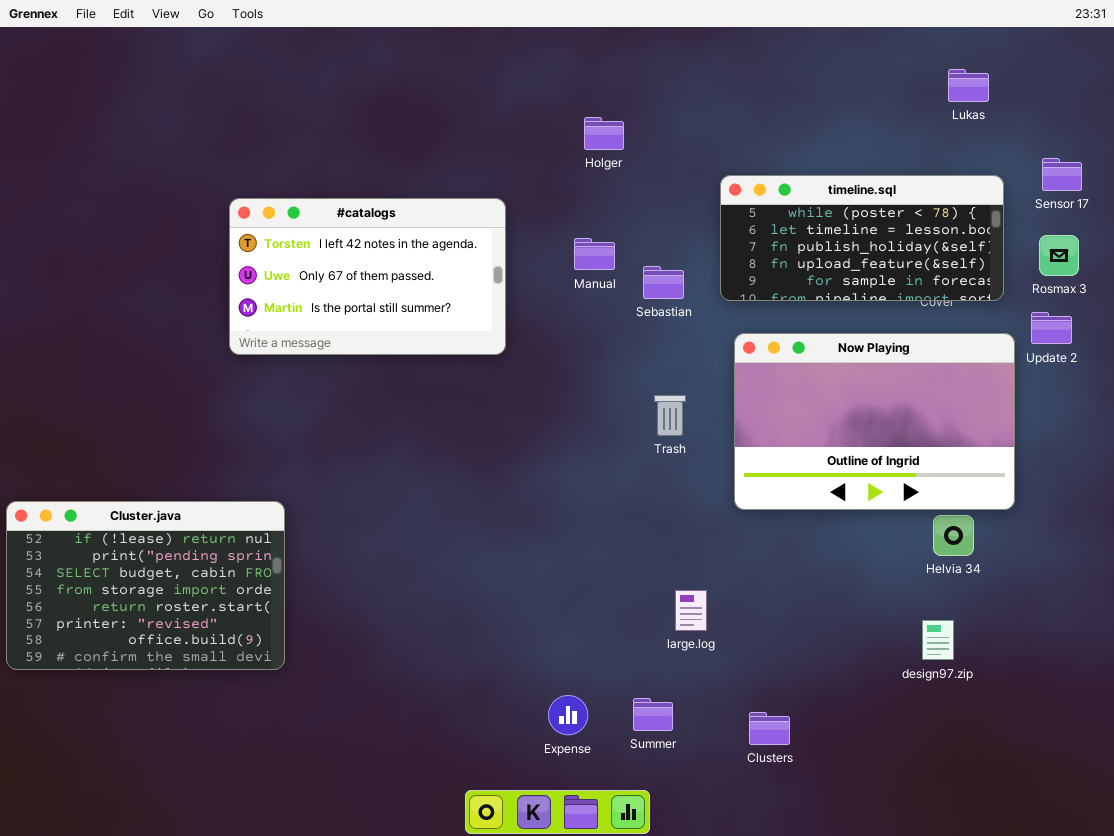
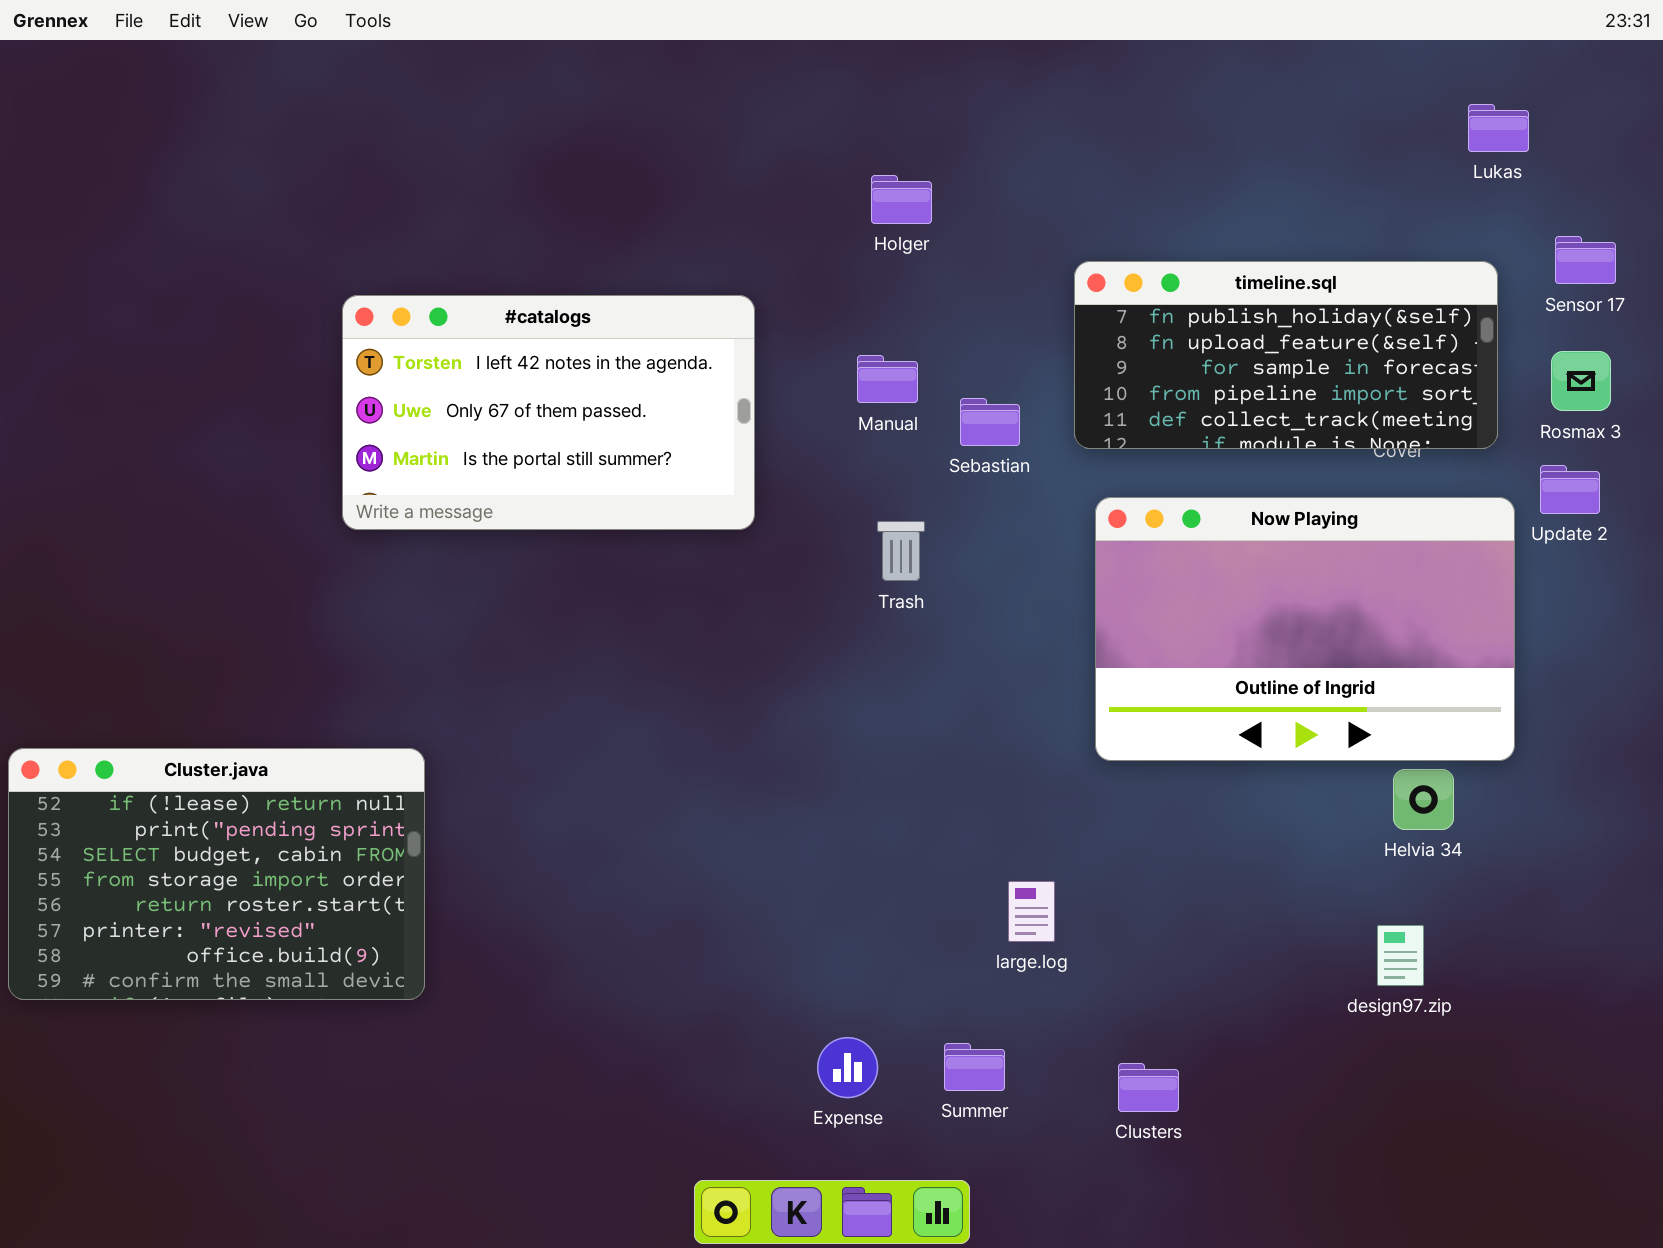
Lukas: [948,69,989,102] -> [1468,104,1529,152], moved
timeline.sql: [720,175,1004,301] -> [1074,261,1498,449], scrolled down 2 rows
Trash: [654,395,686,436] -> [877,521,925,581], moved

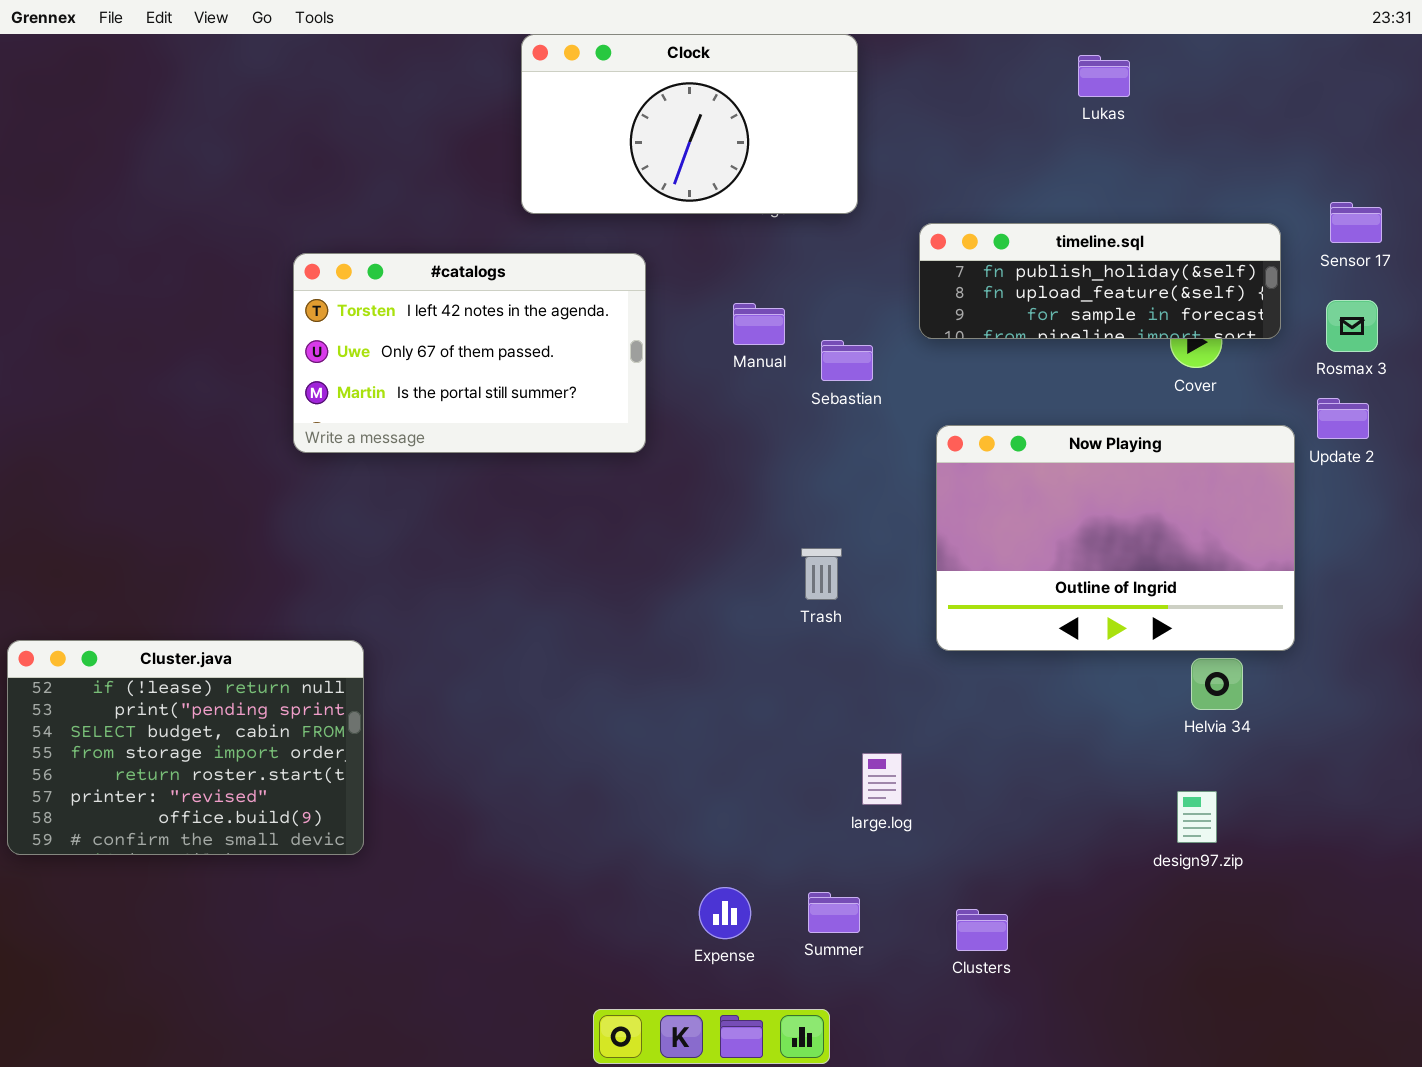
Clock: none -> [521,34,858,214], opened
Lukas: [1468,104,1529,152] -> [1078,55,1130,97], moved
timeline.sql: [1074,261,1498,449] -> [919,223,1281,339], resized
Trash: [877,521,925,581] -> [801,548,842,600], moved

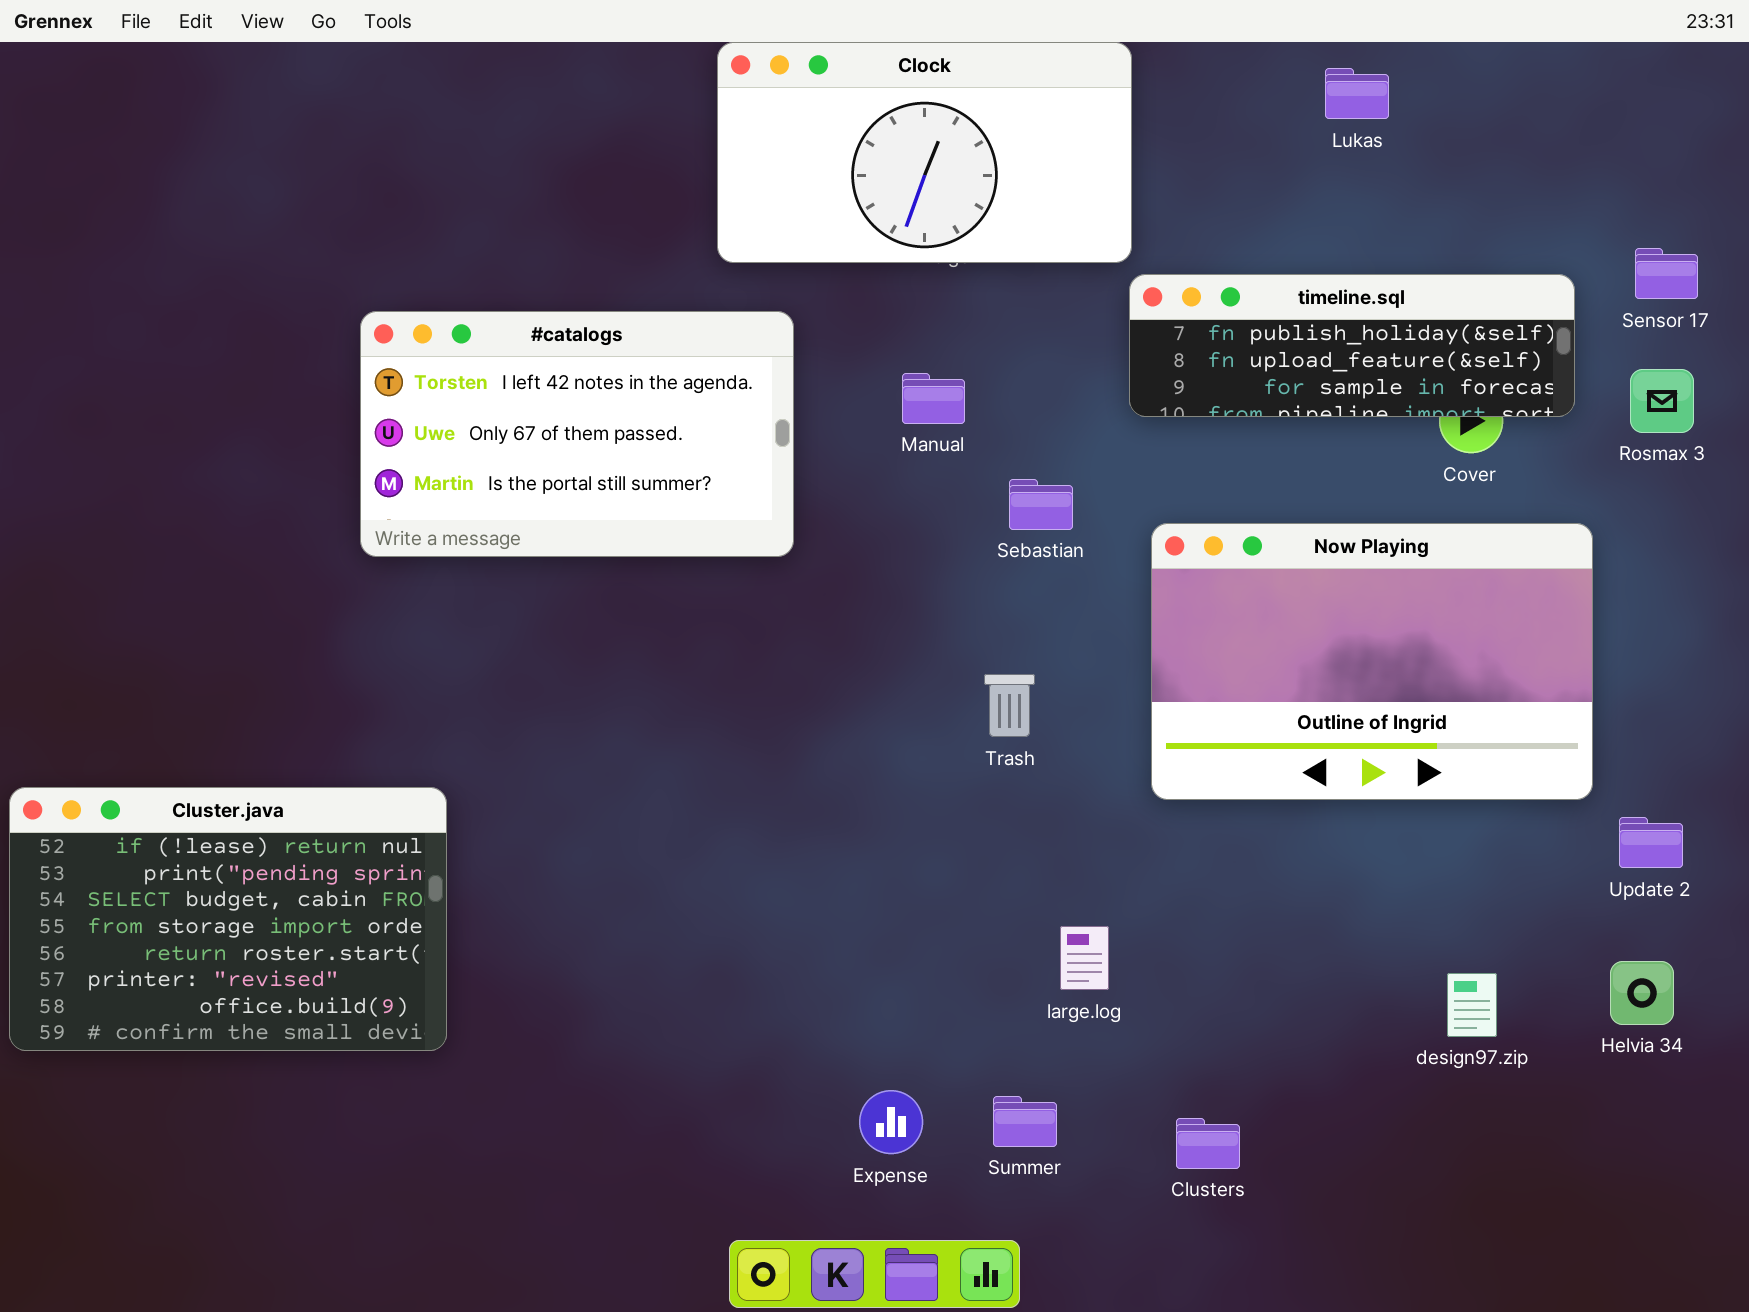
Clock: [521,34,858,214] -> [717,42,1132,263], moved
Sebastian: [821,340,873,381] -> [1009,479,1073,530], moved
Update 2: [1317,398,1369,439] -> [1619,817,1683,868], moved
Helvia 34: [1191,658,1243,710] -> [1610,961,1674,1025], moved

